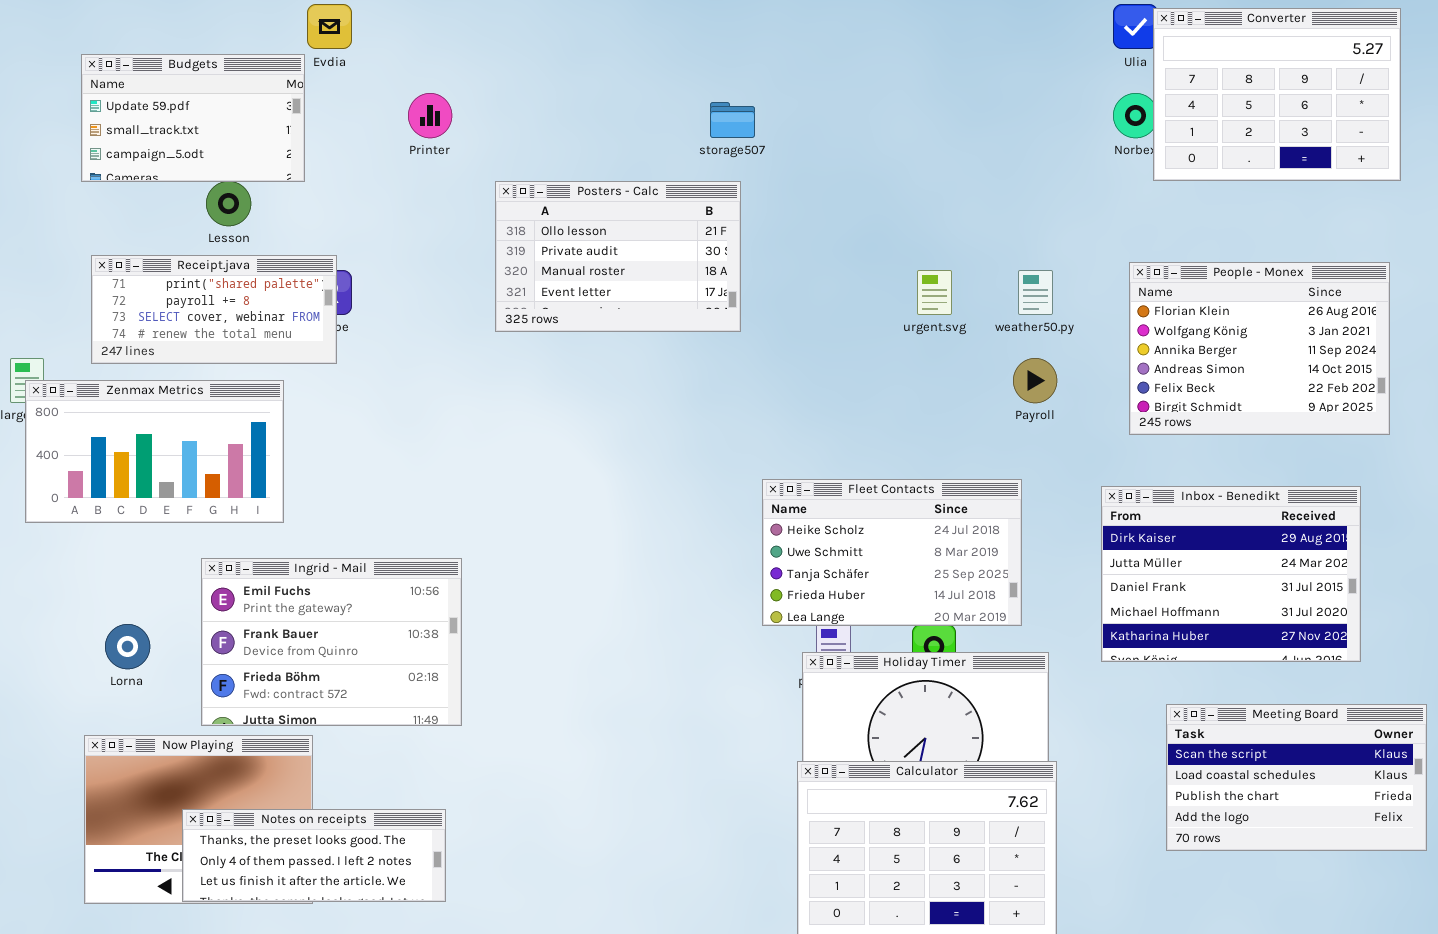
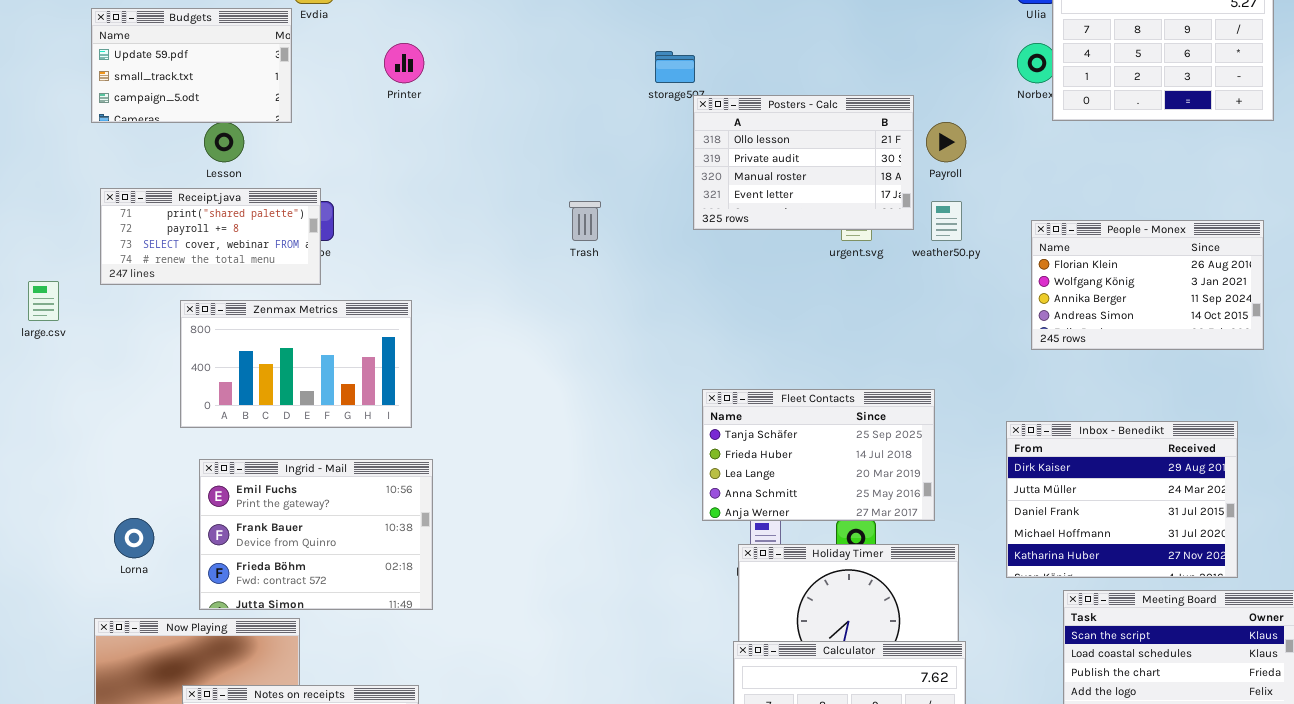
Posters - Calc: [495,181,741,332] -> [693,95,914,230], moved
People - Monex: [1129,262,1390,435] -> [1031,220,1264,350], resized
Payroll: [1013,358,1057,403] -> [926,122,966,162], moved
Zenmax Metrics: [25,380,284,523] -> [180,300,412,428], moved
Fleet Contacts: [762,479,1022,626] -> [702,389,935,521], scrolled down 2 rows
Inbox - Benedikt: [1101,486,1361,662] -> [1006,421,1238,578], moved

